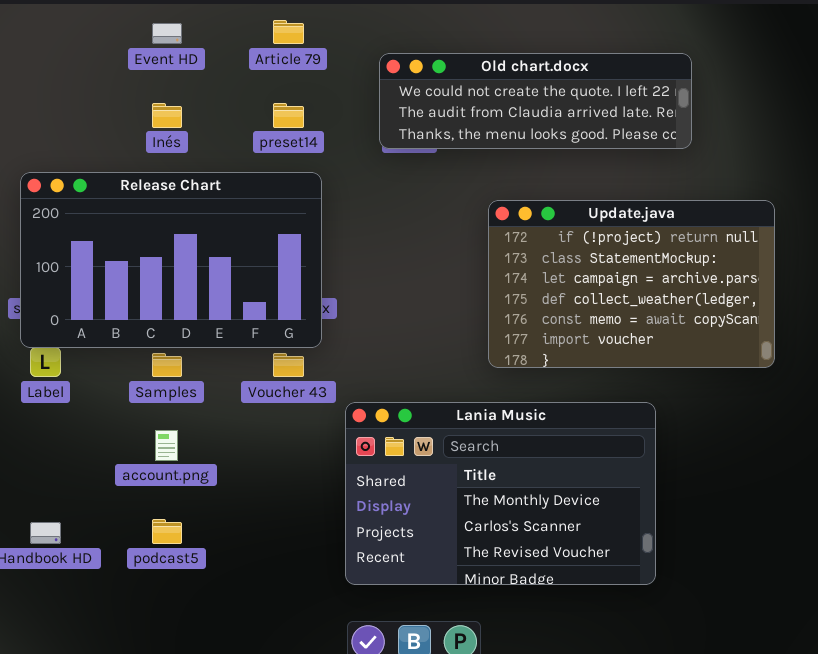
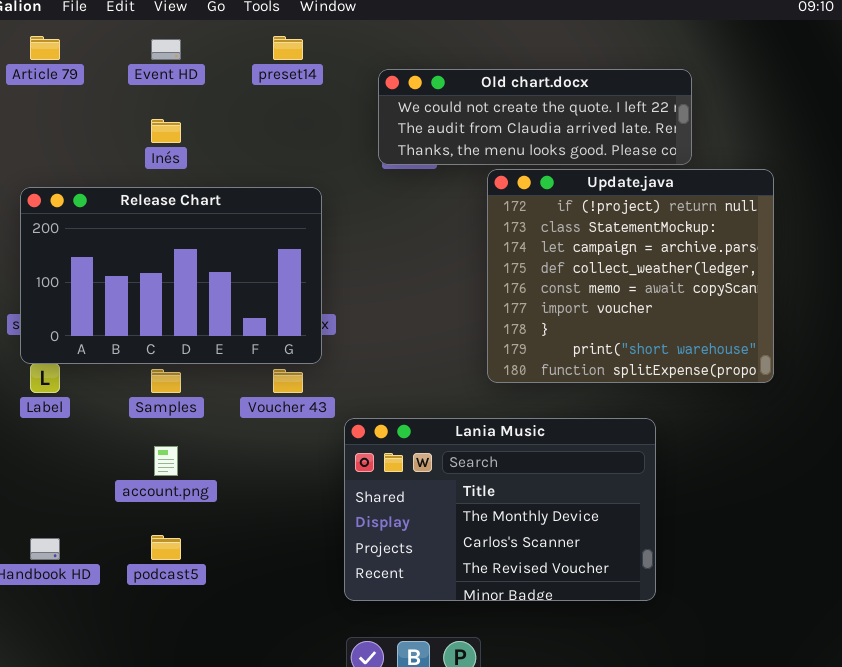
Article 79: [273,20,304,44] -> [30,36,60,60], moved
preset14: [273,103,304,128] -> [273,36,303,60], moved
Update.java: [488,200,775,368] -> [487,169,774,383], resized

